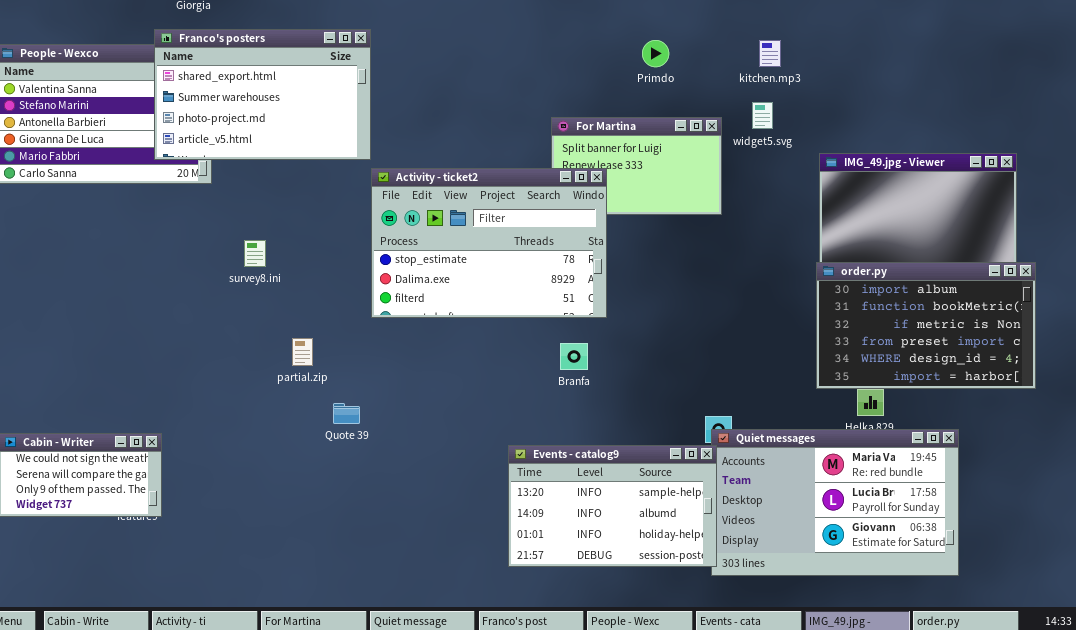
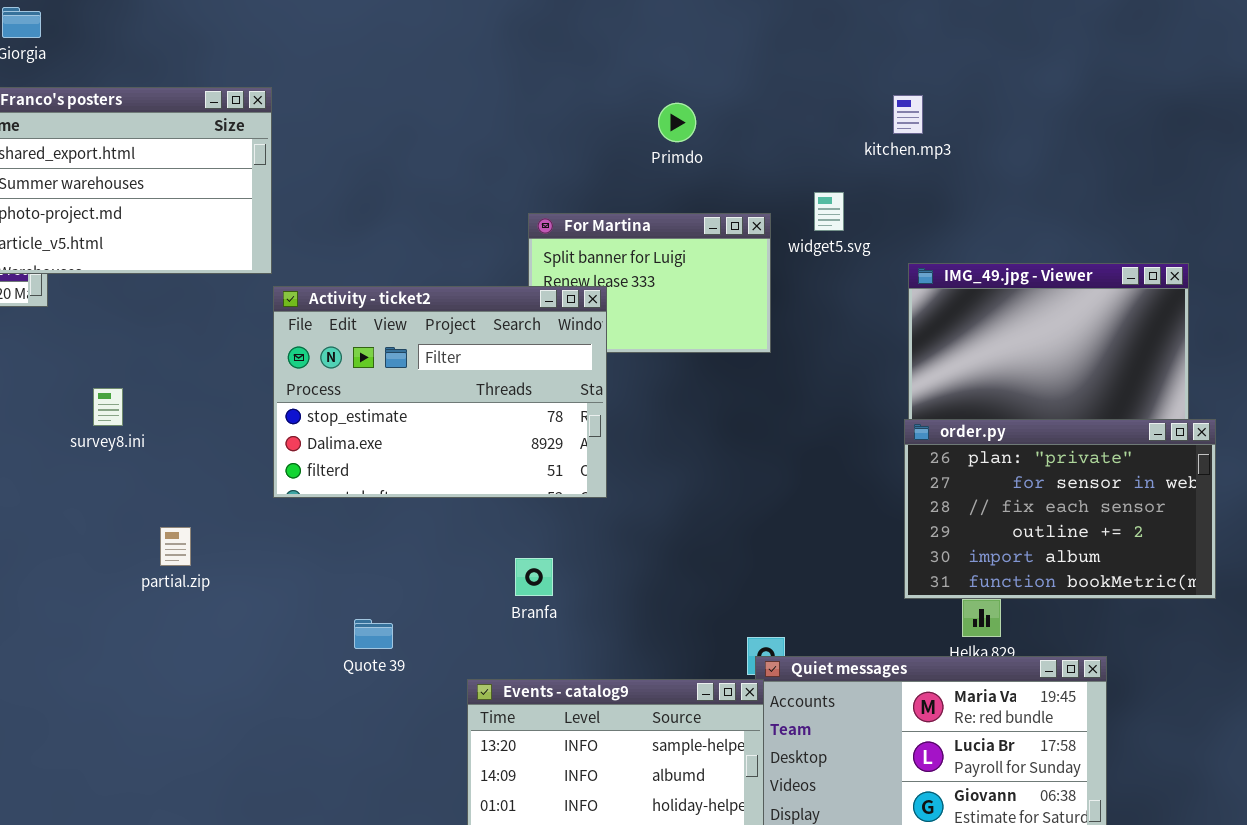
kitchen.mp3: [759,40,781,67] -> [893,95,923,134], moved
order.py: [816,262,1036,389] -> [904,419,1216,599], scrolled up 4 rows
Branfa: [560,343,588,370] -> [515,558,553,596], moved
Quote 39: [333,403,360,424] -> [354,619,393,649], moved

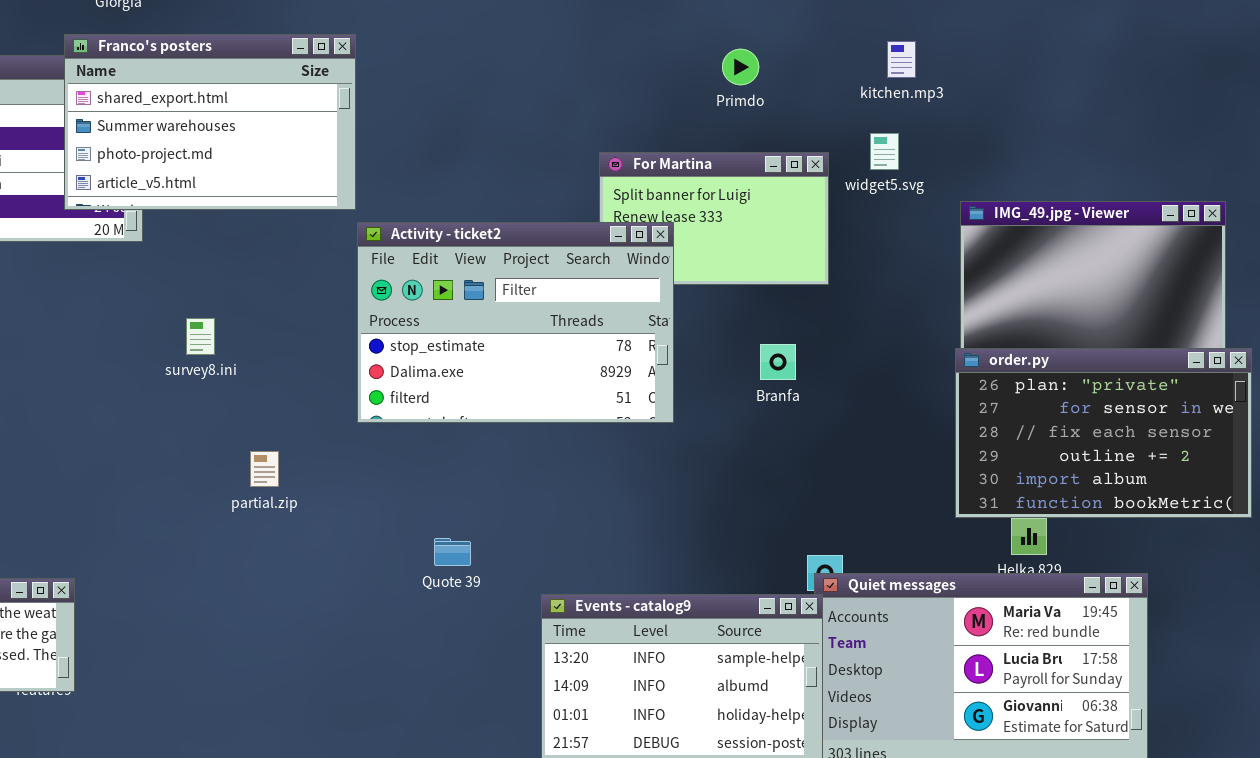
kitchen.mp3: [893,95,923,134] -> [887,41,916,78], moved
Branfa: [515,558,553,596] -> [760,344,796,380], moved

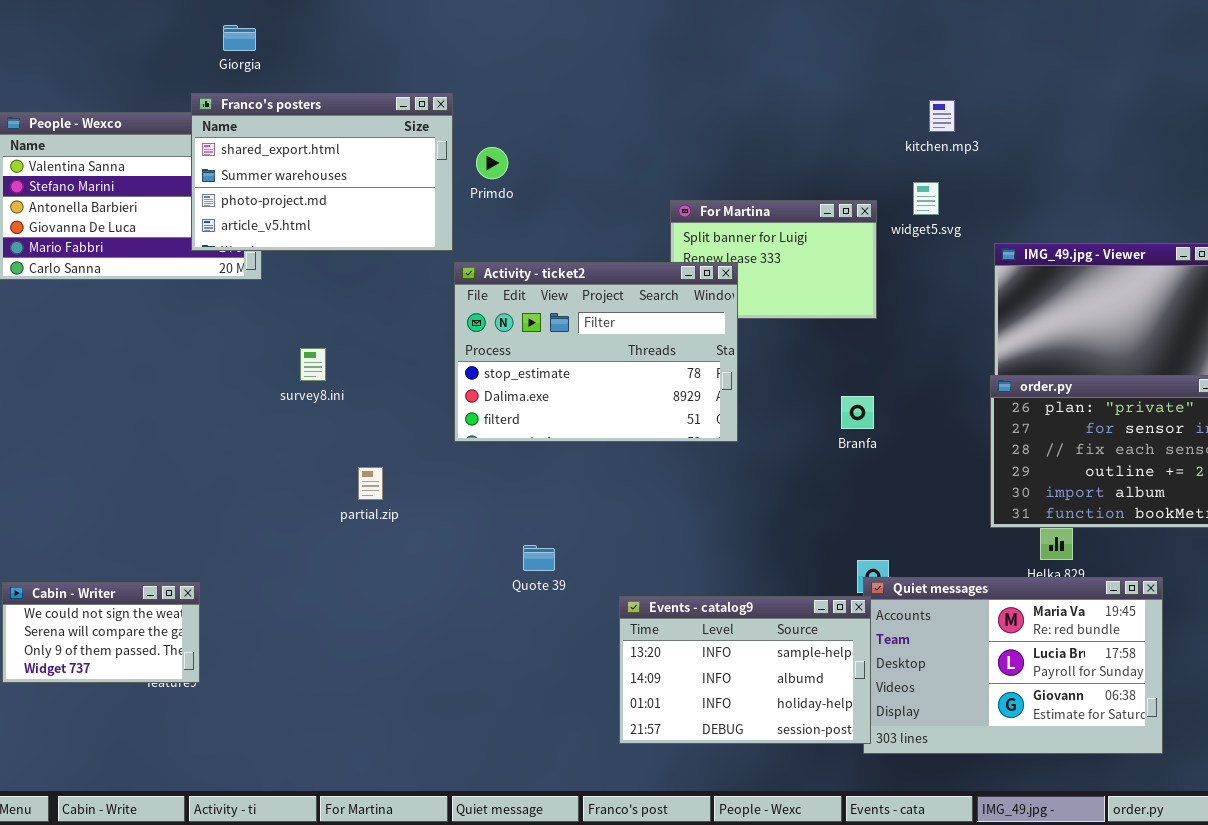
Primdo: [722,49,759,85] -> [476,147,508,179], moved
Branfa: [760,344,796,380] -> [841,396,874,429], moved

